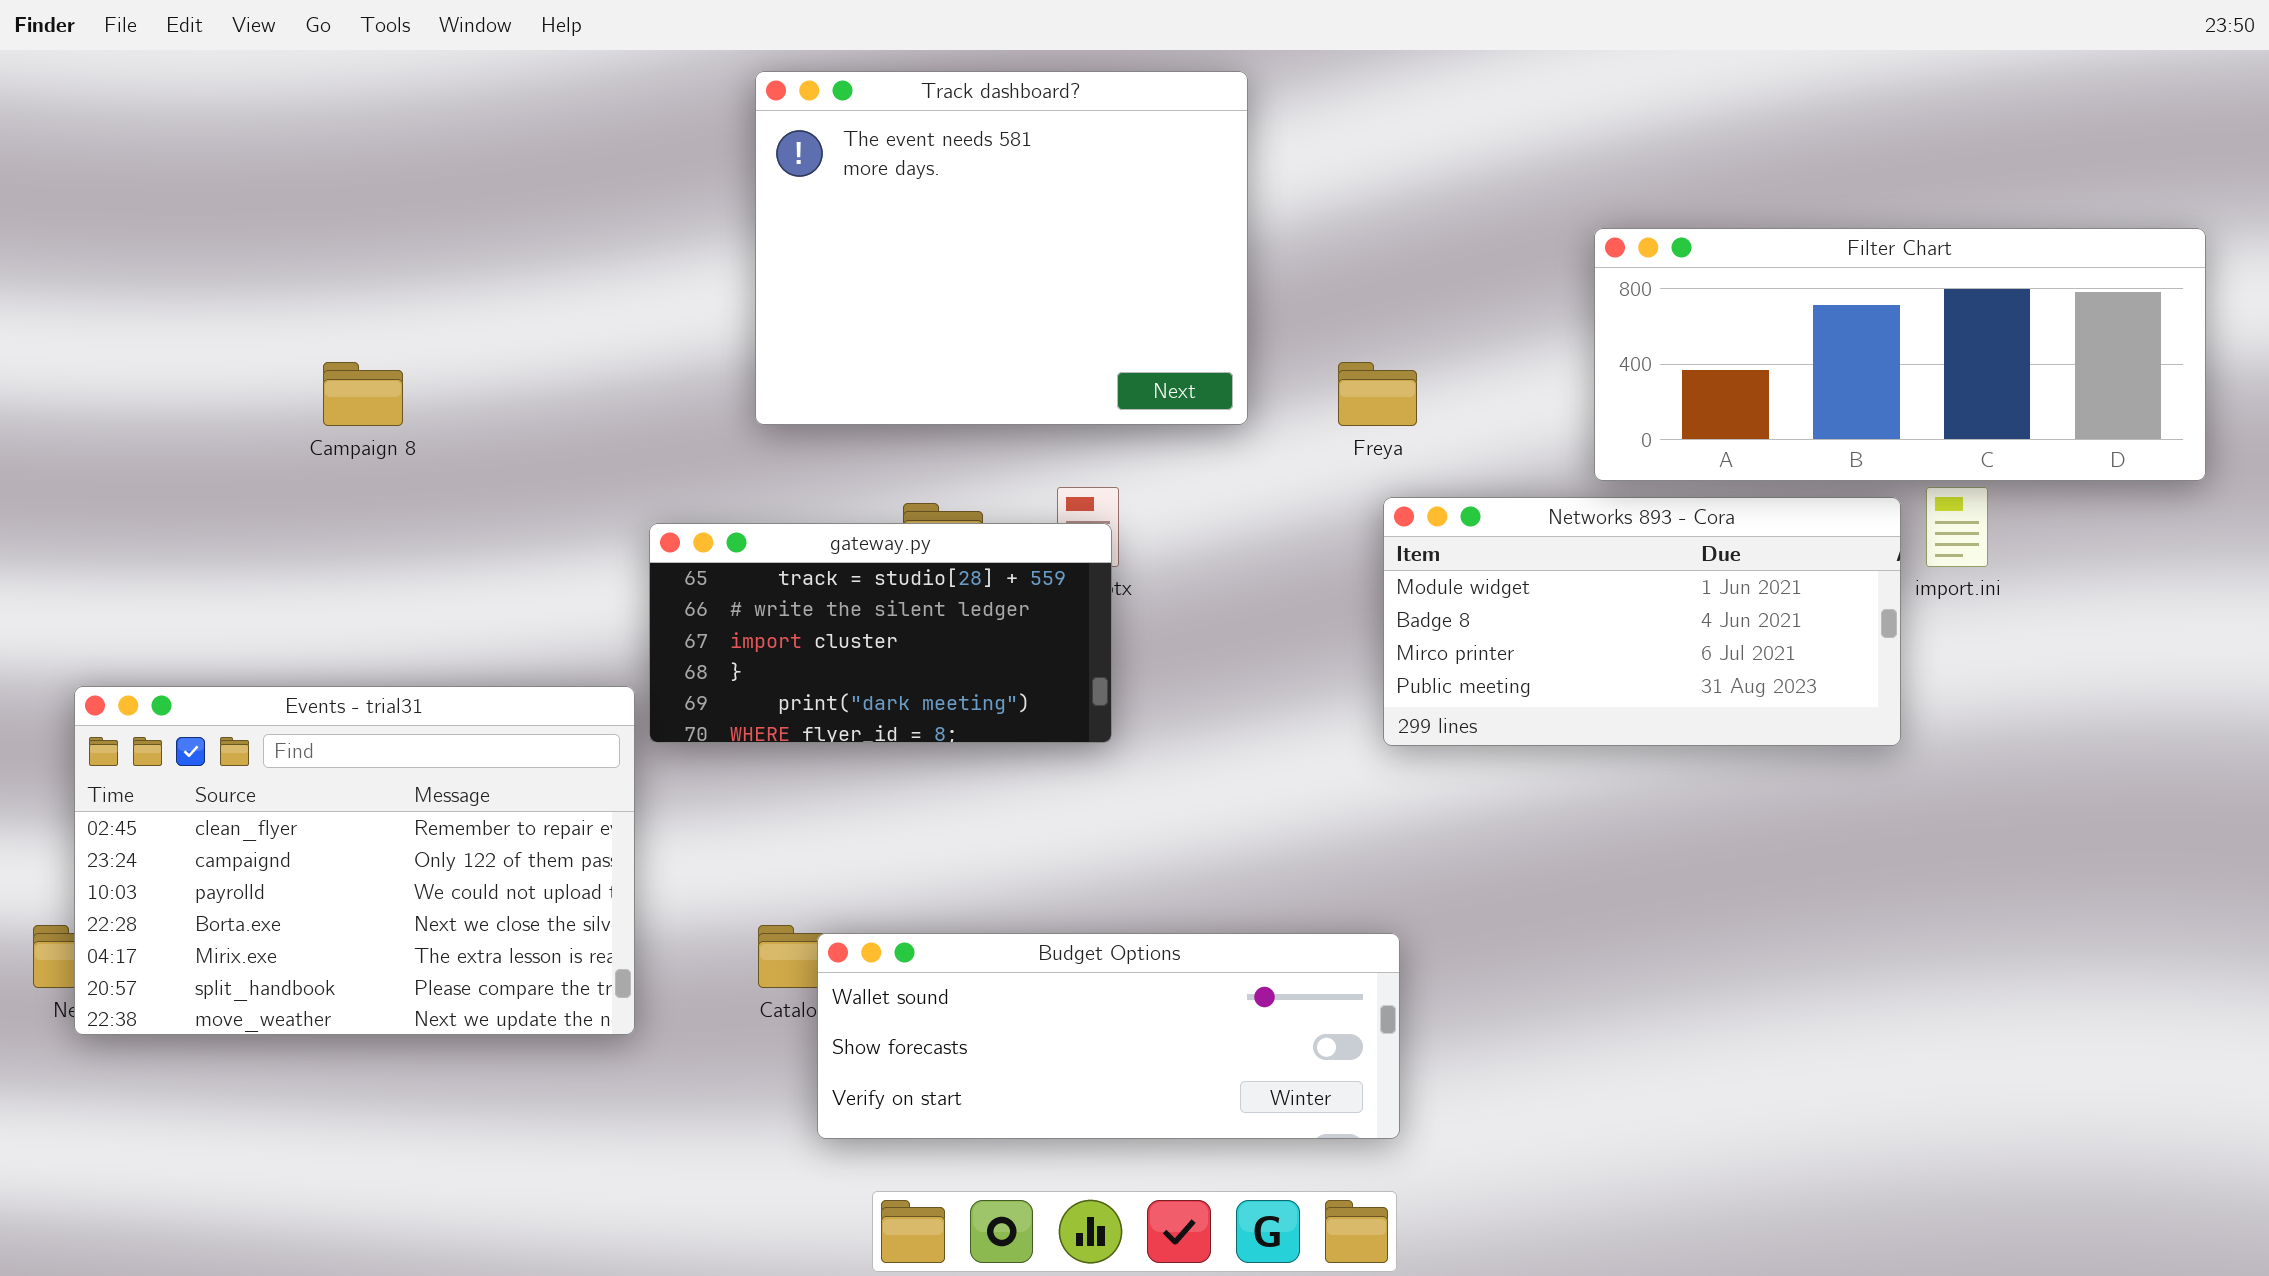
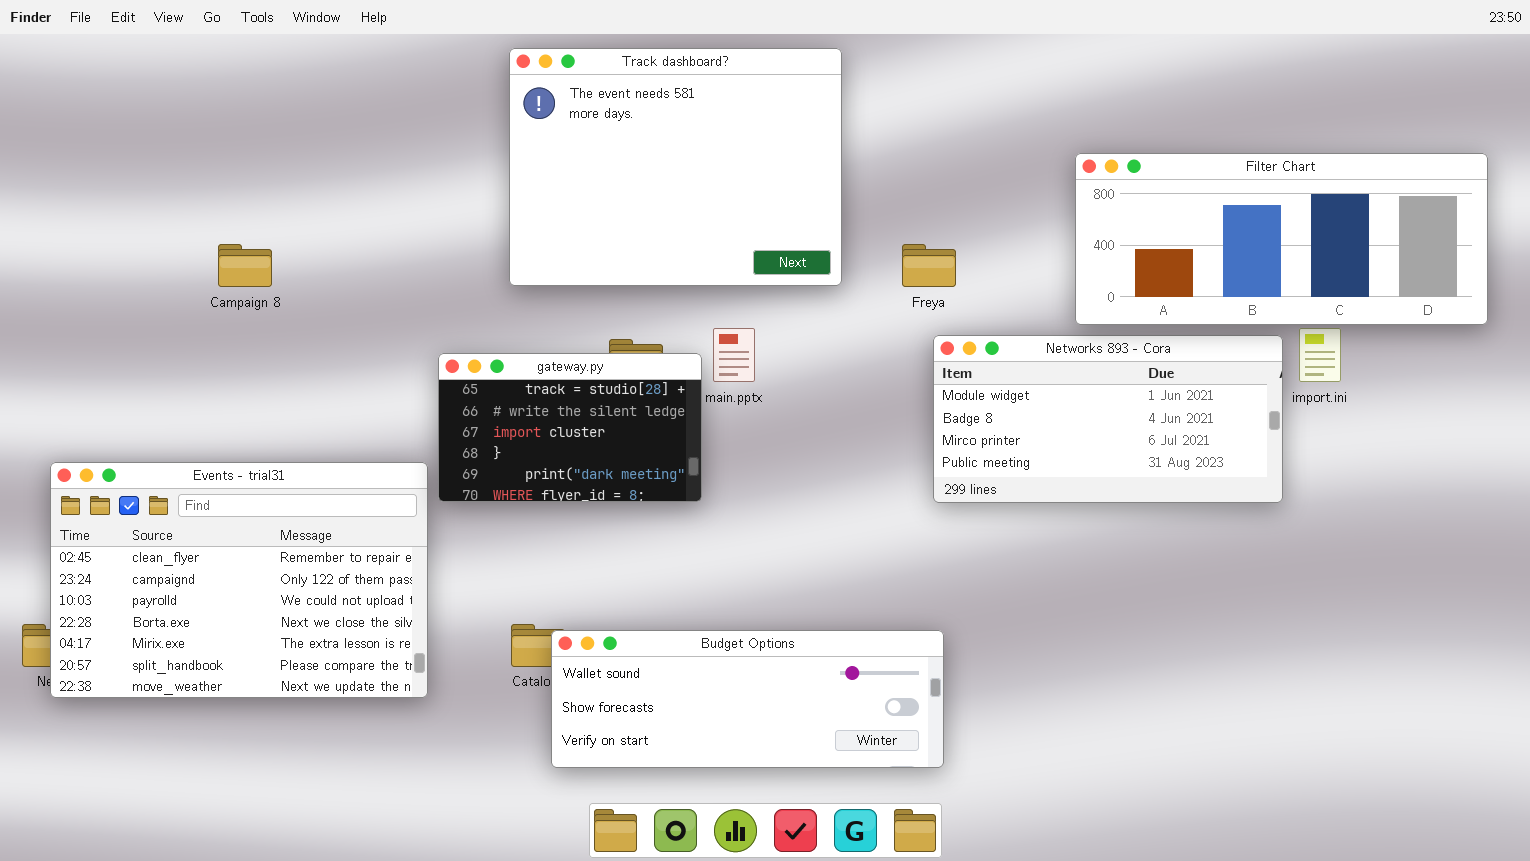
gateway.py: [649,523,1112,743] -> [438,353,702,502], resized

